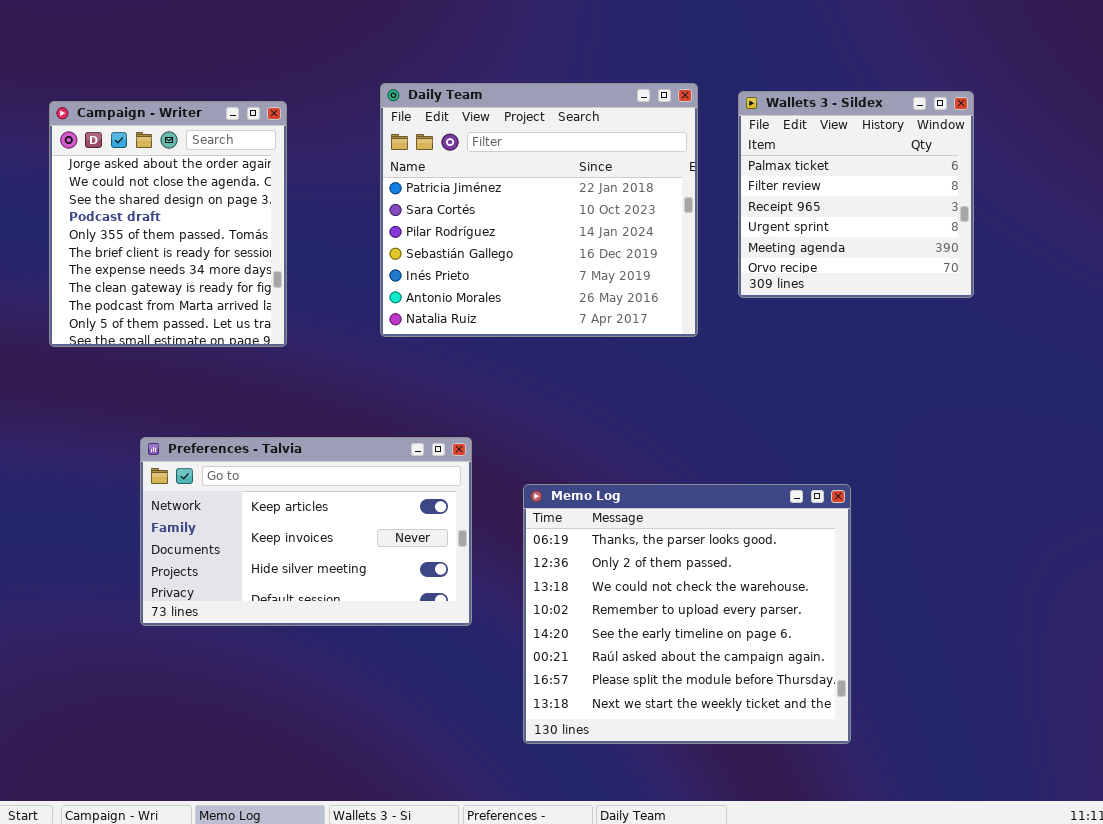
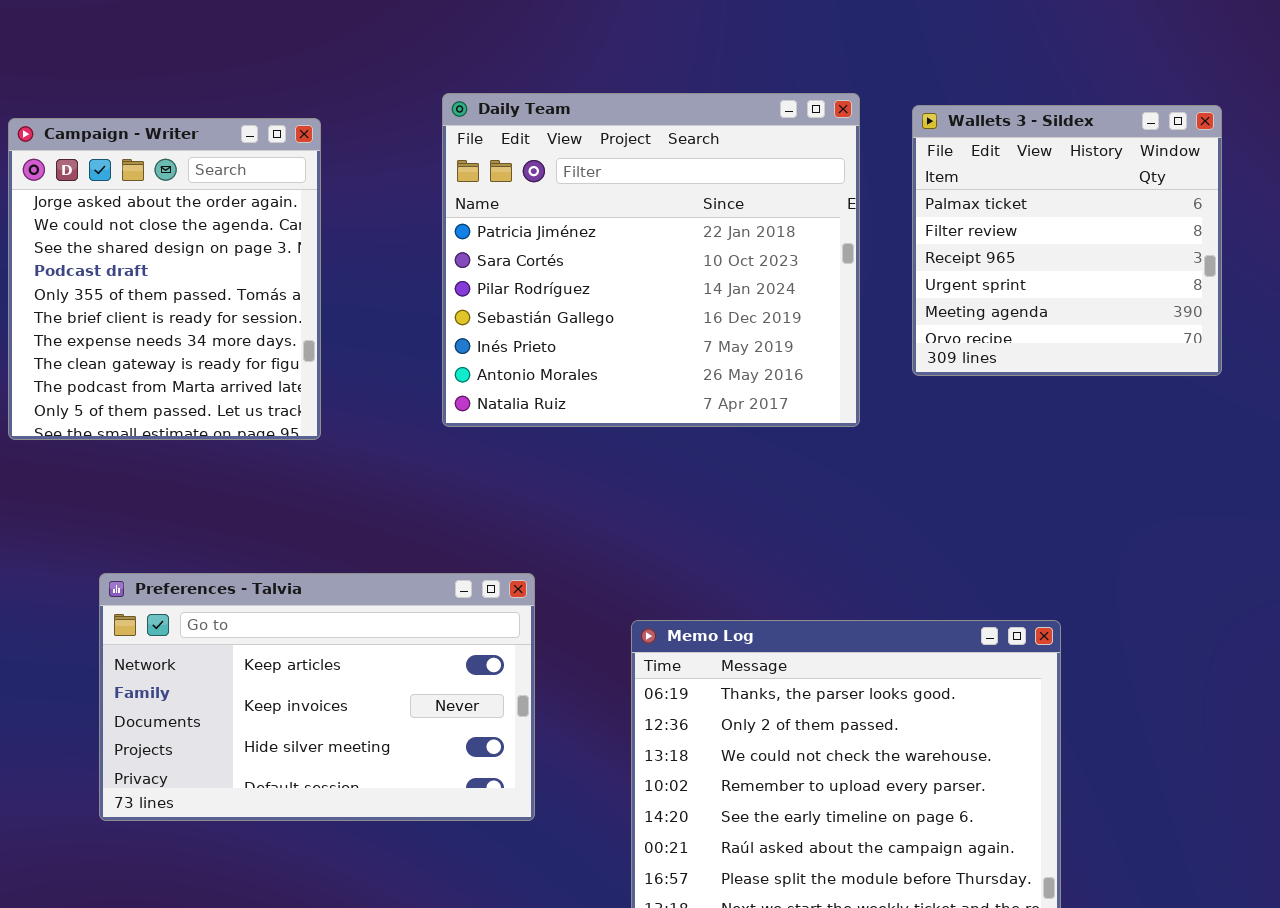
Preferences - Talvia: [140,437,472,626] -> [99,573,535,821], moved

